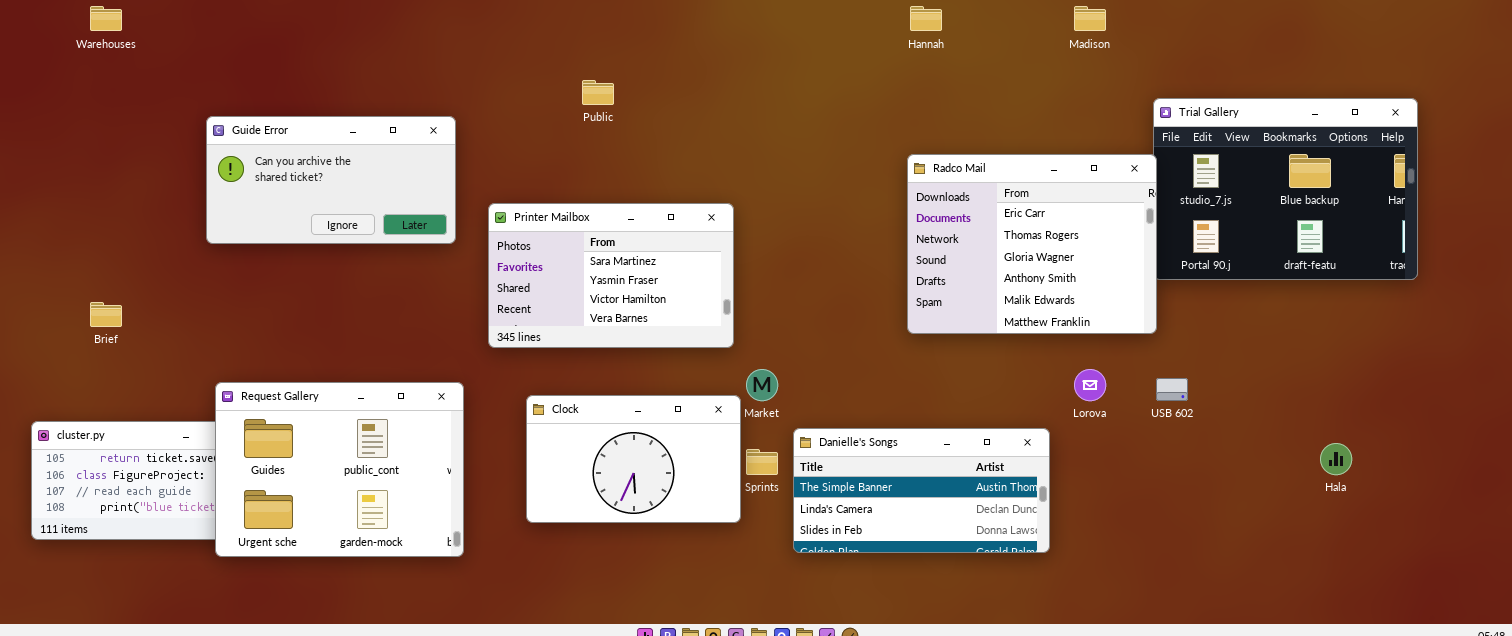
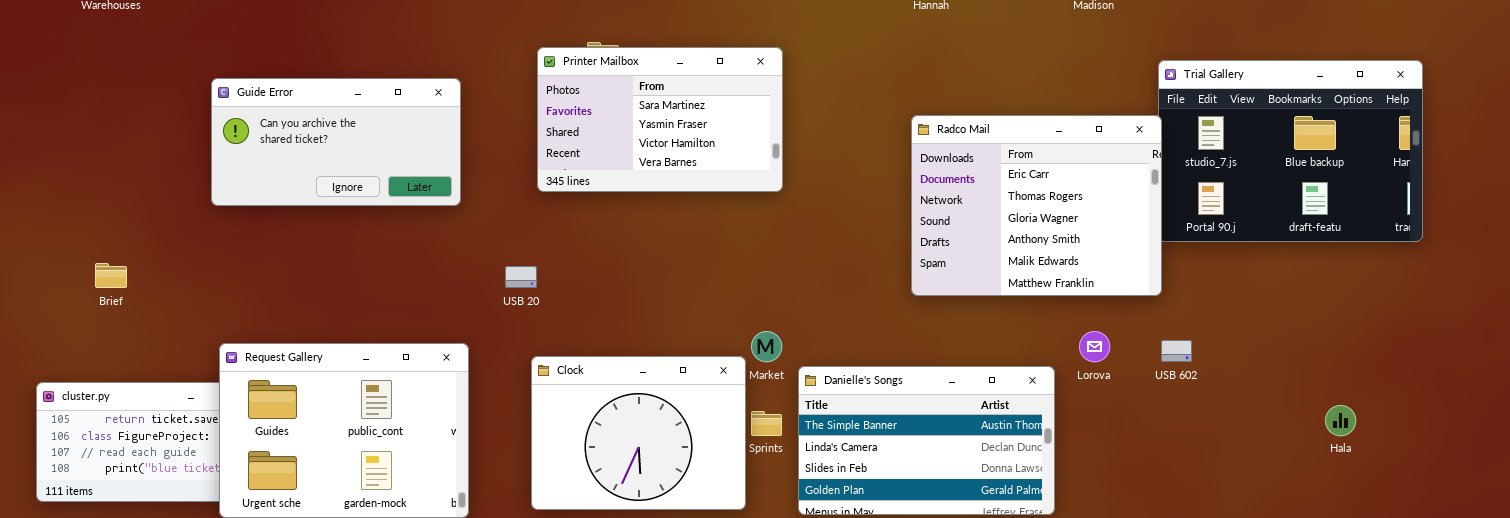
Printer Mailbox: [488,203,734,348] -> [537,47,783,192], moved
Clock: [526,395,741,523] -> [531,356,746,510], resized
Danielle's Songs: [793,428,1050,553] -> [798,366,1055,515], resized

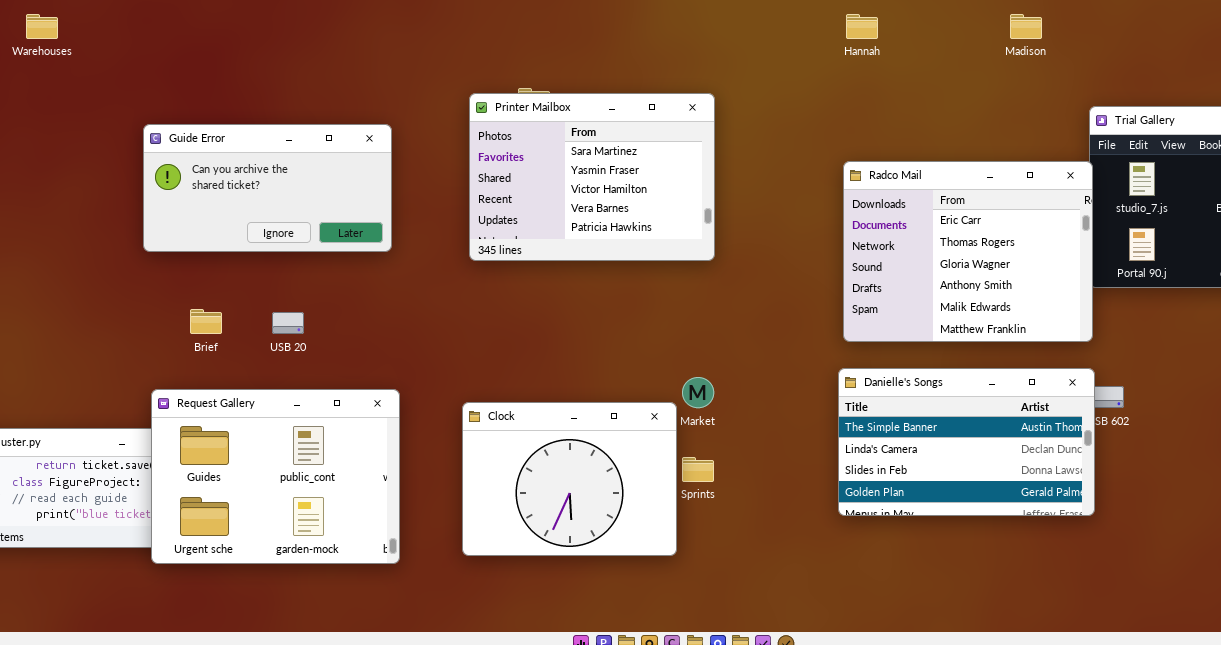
Printer Mailbox: [537,47,783,192] -> [469,93,715,261], resized
Brief: [95,263,127,288] -> [190,309,222,334], moved
USB 20: [505,266,537,288] -> [272,312,304,334], moved
Danielle's Songs: [798,366,1055,515] -> [838,368,1095,516], moved

